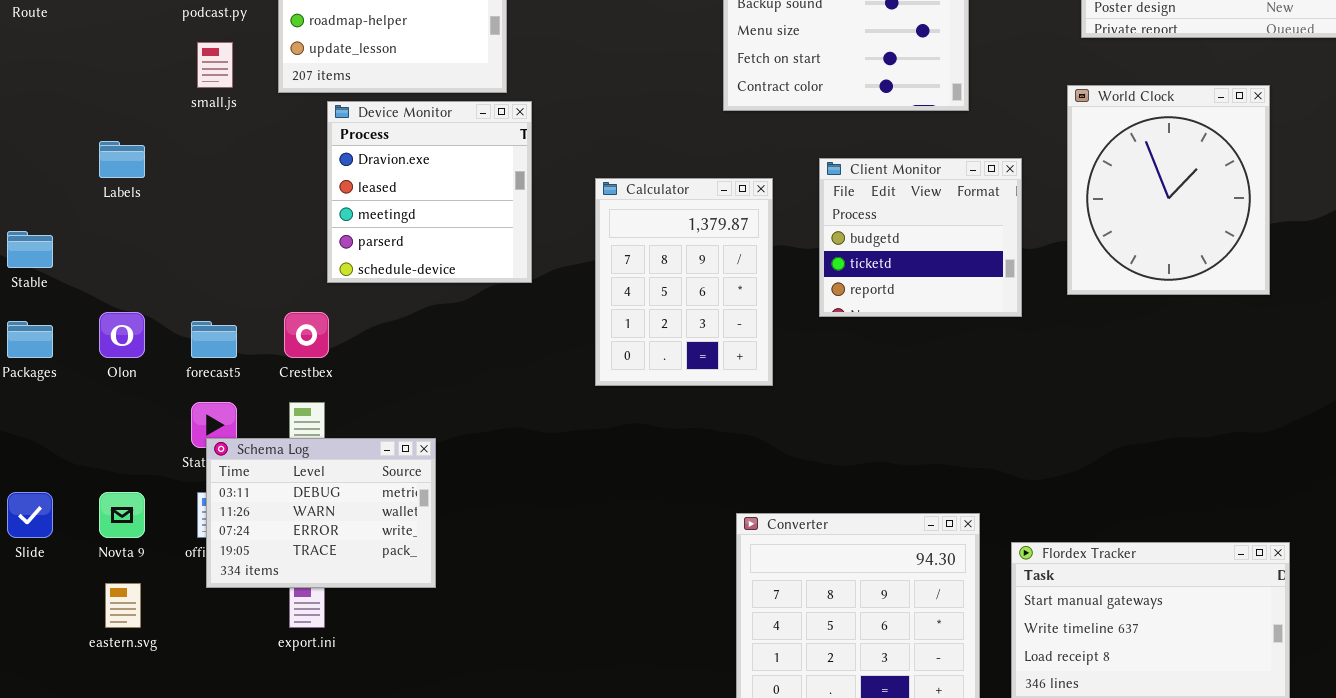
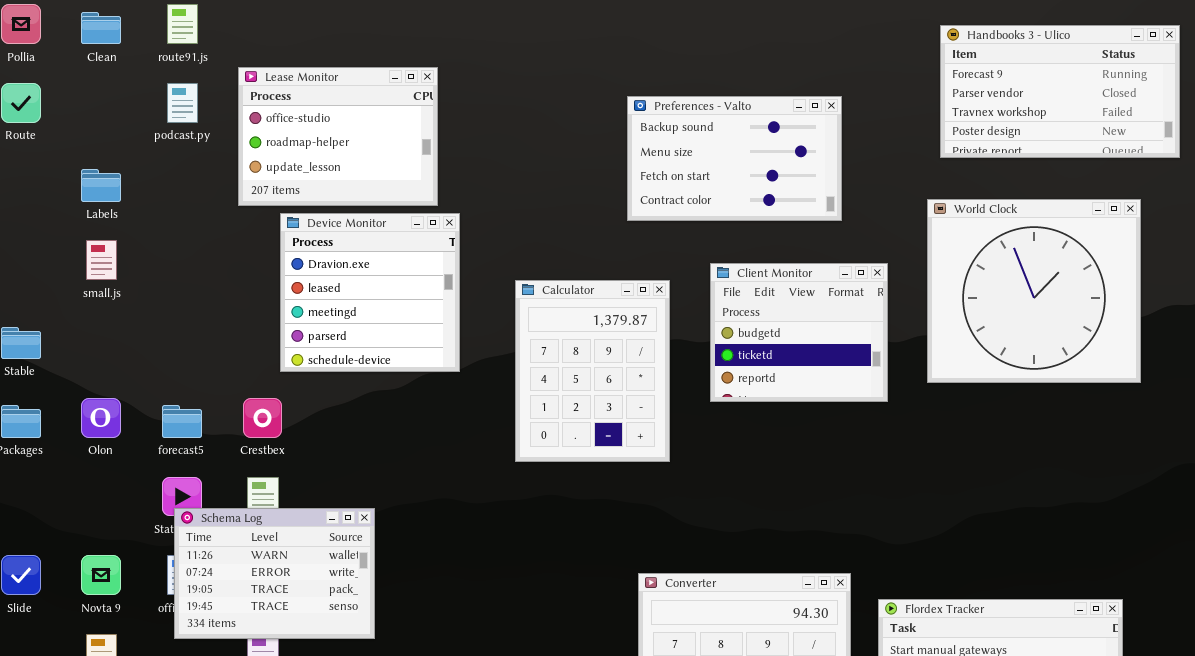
small.js: [197,42,233,88] -> [86,240,117,280], moved
World Clock: [1067,85,1270,295] -> [927,199,1141,383], resized
Labels: [99,141,145,178] -> [81,169,121,202], moved
Schema Log: [206,438,436,588] -> [174,508,375,639], scrolled down 1 row

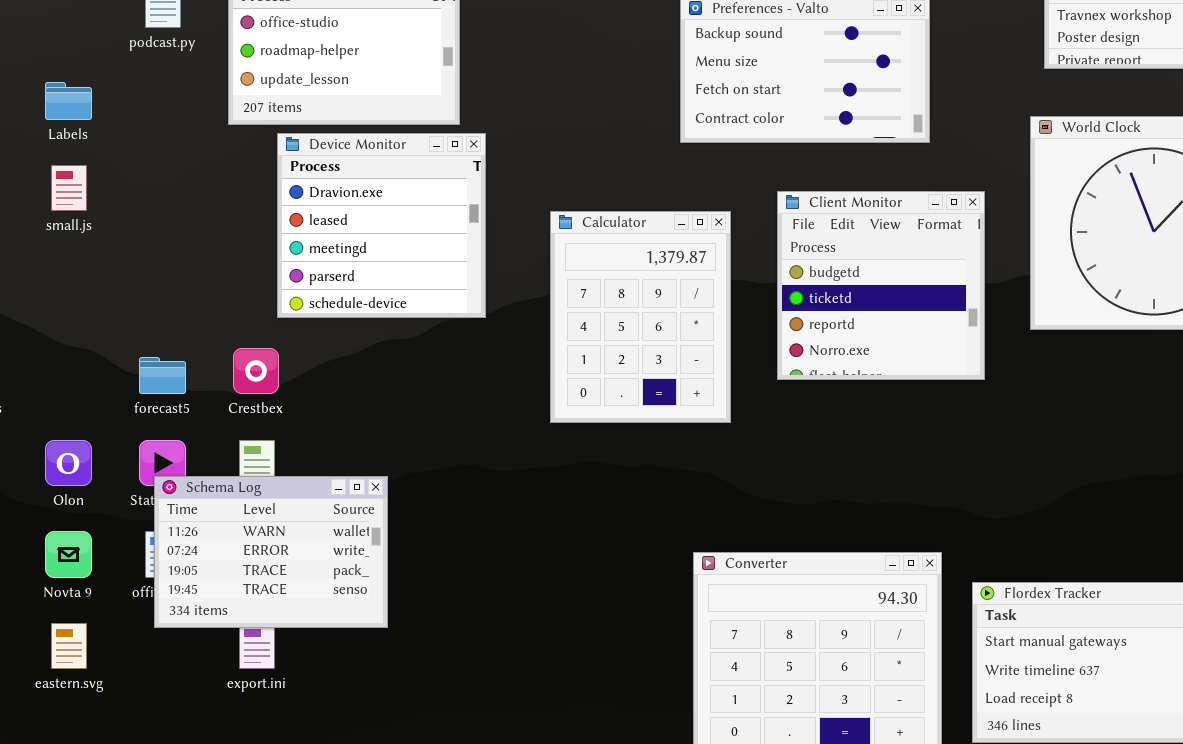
Client Monitor: [710,263,888,402] -> [777,191,985,380], resized
Olon: [81,398,121,438] -> [45,440,92,486], moved

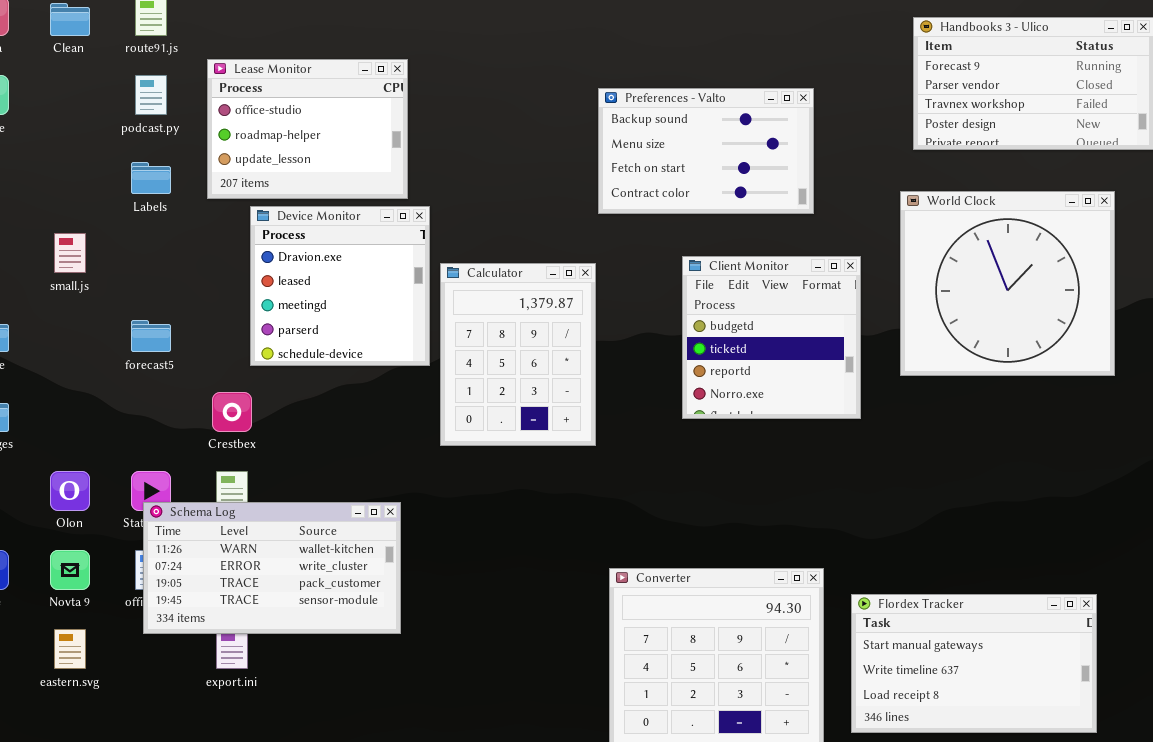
Labels: [45,82,92,120] -> [131,162,171,194], moved
Calculator: [550,211,731,423] -> [440,263,596,446], moved
forecast5: [139,357,186,394] -> [131,320,171,352], moved
Schema Log: [154,476,388,628] -> [143,502,401,634], resized

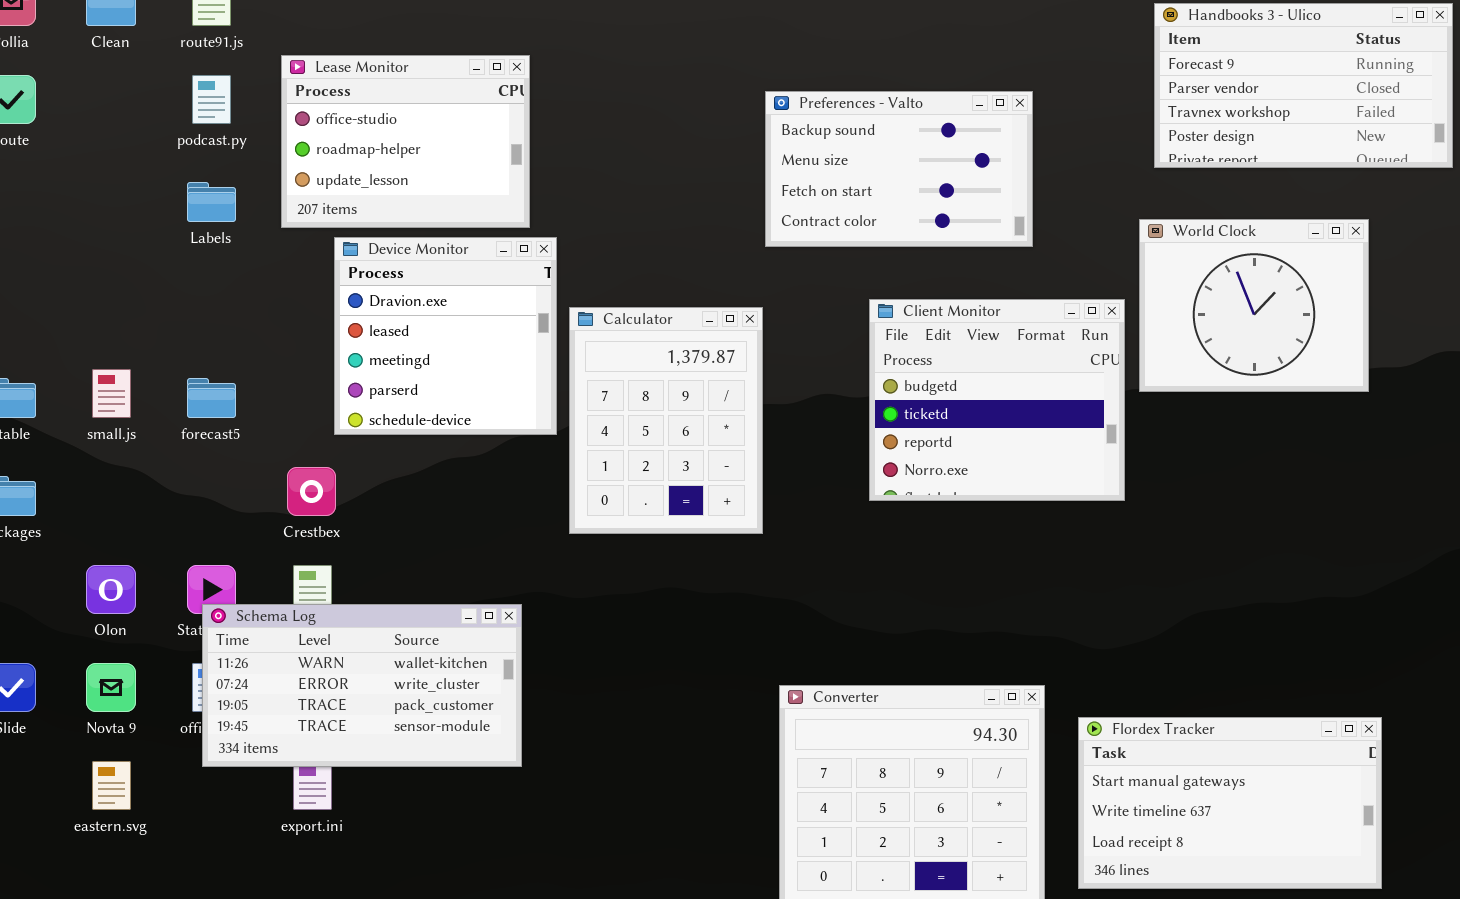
World Clock: [900,191,1115,376] -> [1139,219,1369,392], resized
small.js: [54,233,86,273] -> [92,369,131,418], moved
Client Monitor: [682,256,861,419] -> [869,299,1125,501], resized

